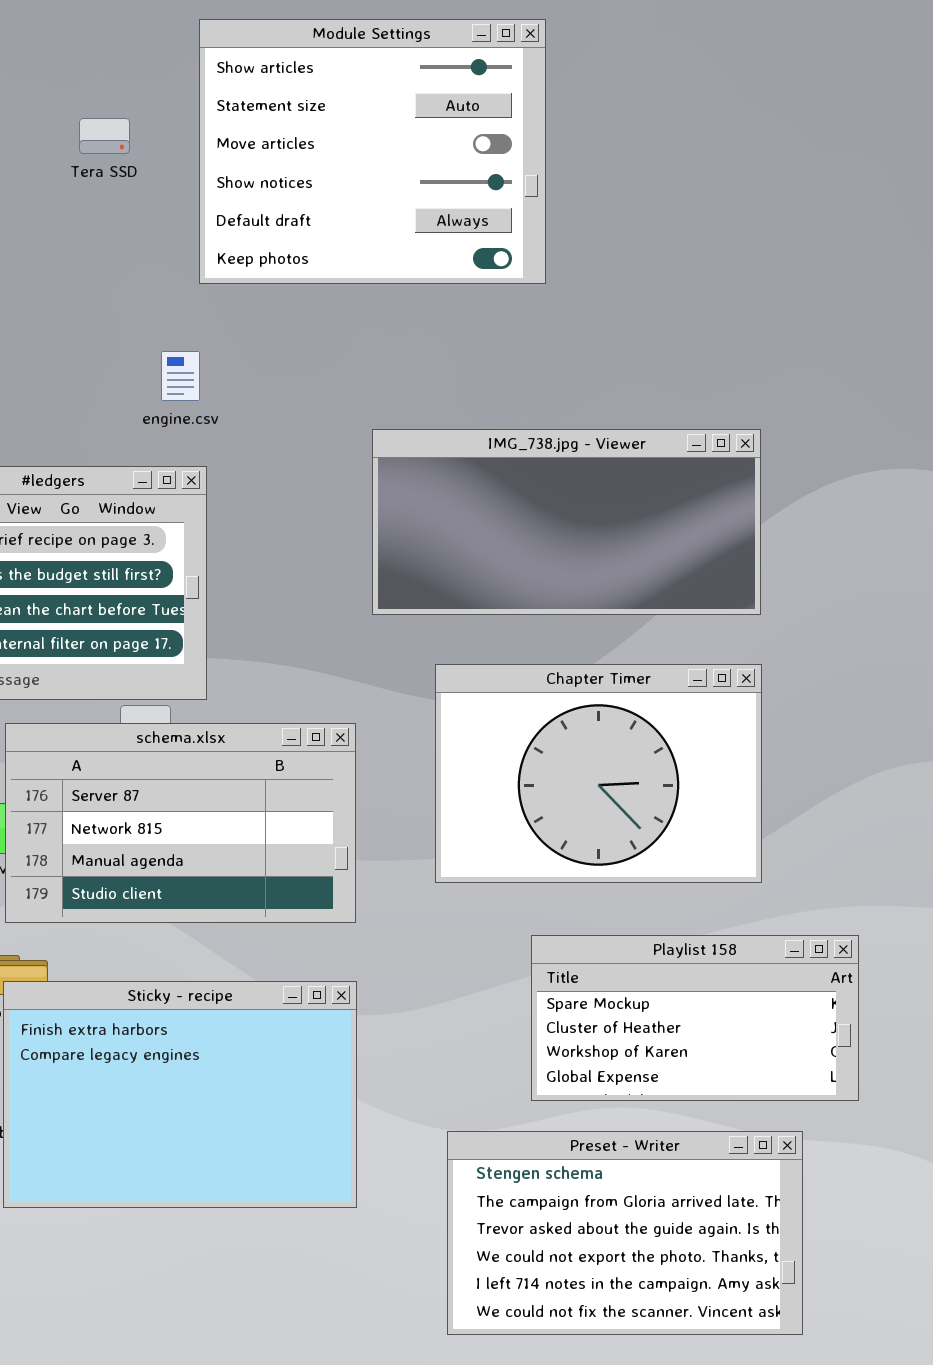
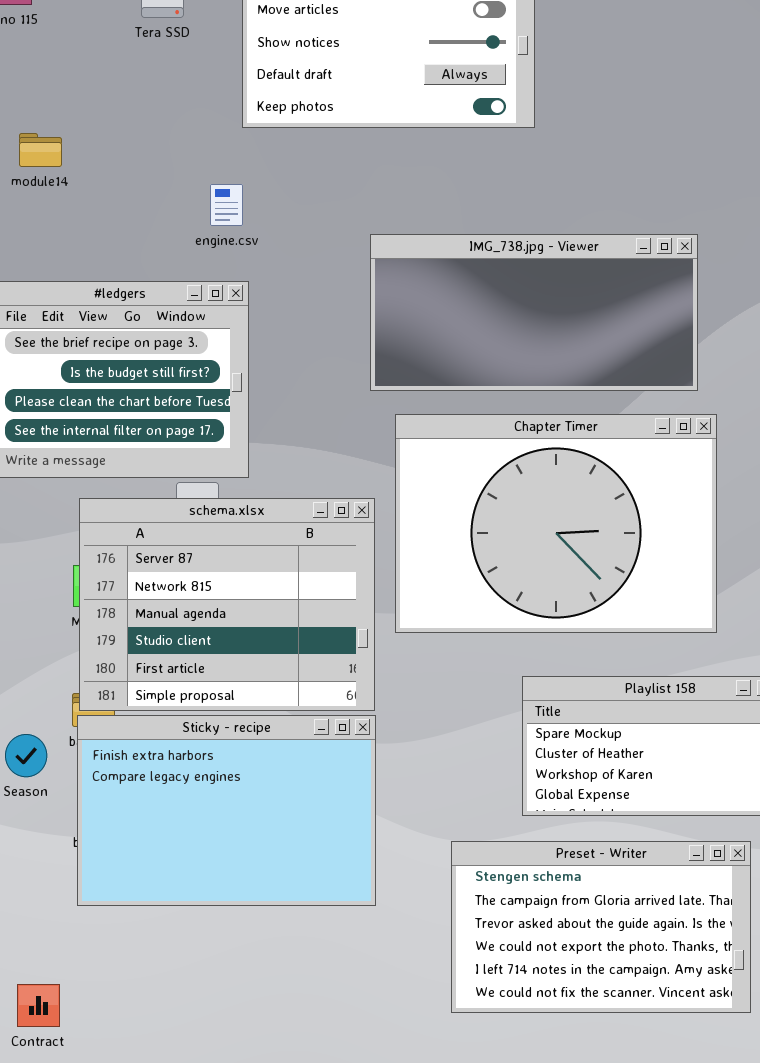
IMG_738.jpg - Viewer: [372,429,761,615] -> [370,234,698,391], moved
Chapter Timer: [435,664,762,883] -> [395,414,717,633], resized
schema.xlsx: [5,723,356,923] -> [79,498,375,711], resized

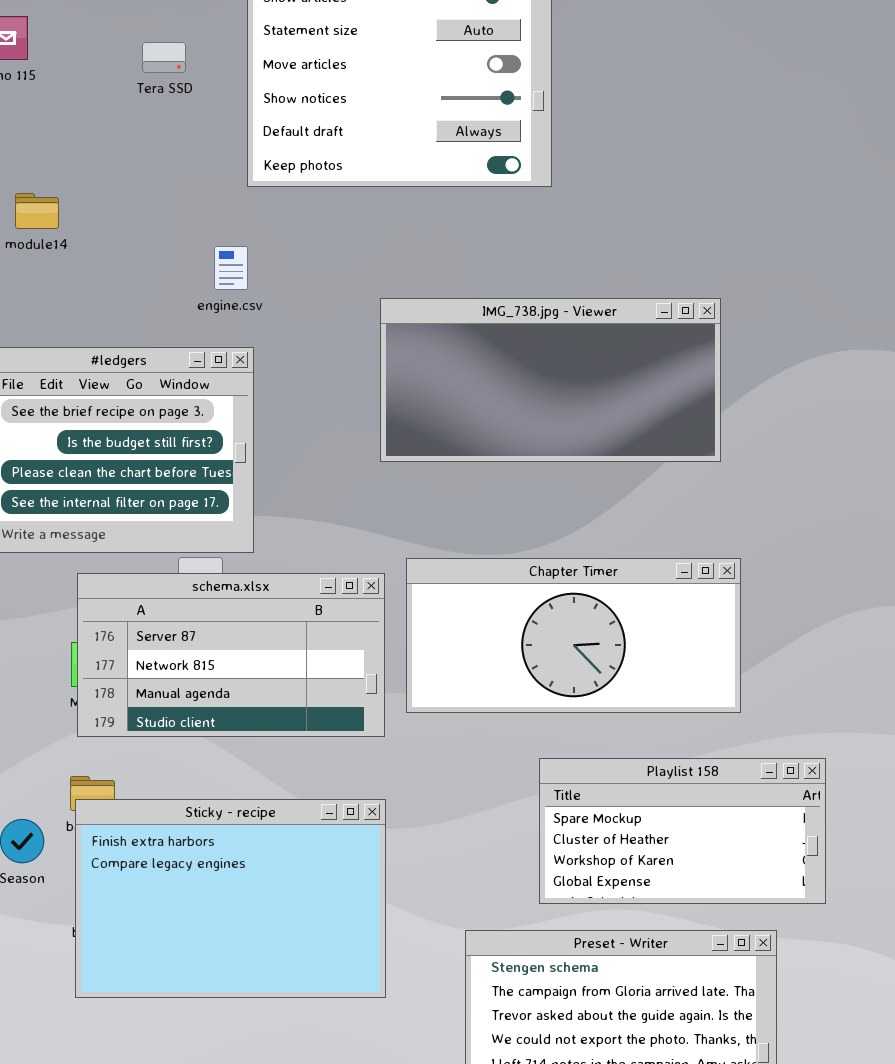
Chapter Timer: [395,414,717,633] -> [406,558,741,713], resized
schema.xlsx: [79,498,375,711] -> [77,573,385,737], resized

